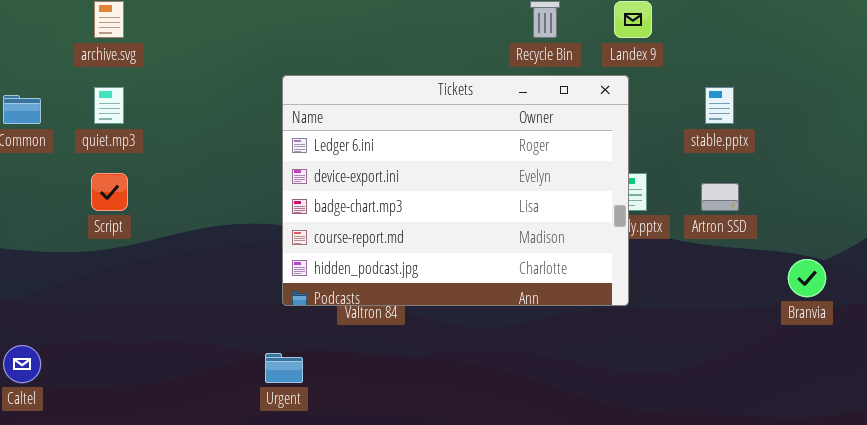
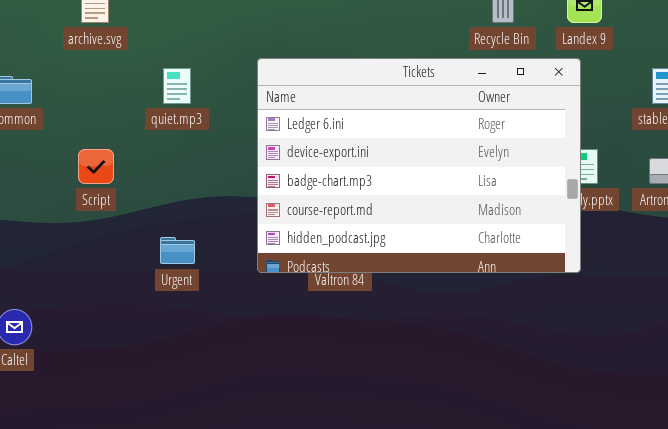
quiet.mp3: [94,87,124,124] -> [163,68,191,104], moved
Urgent: [265,353,303,383] -> [160,237,195,264], moved

